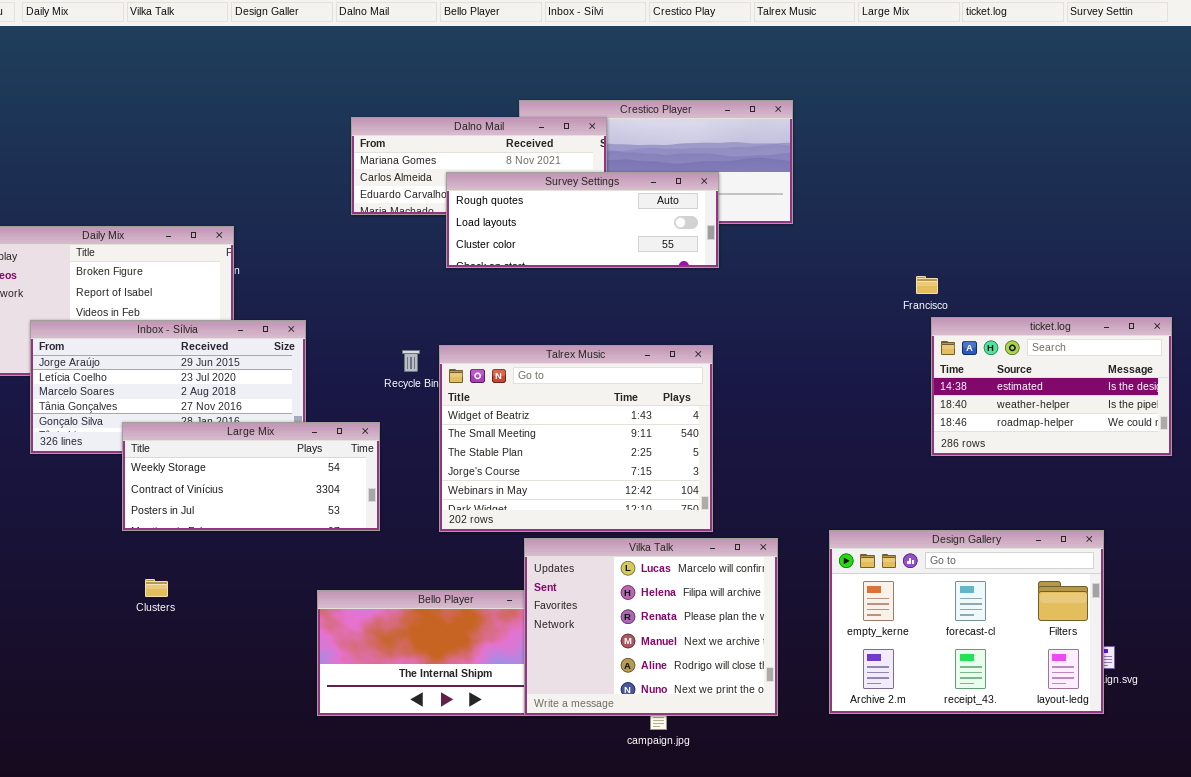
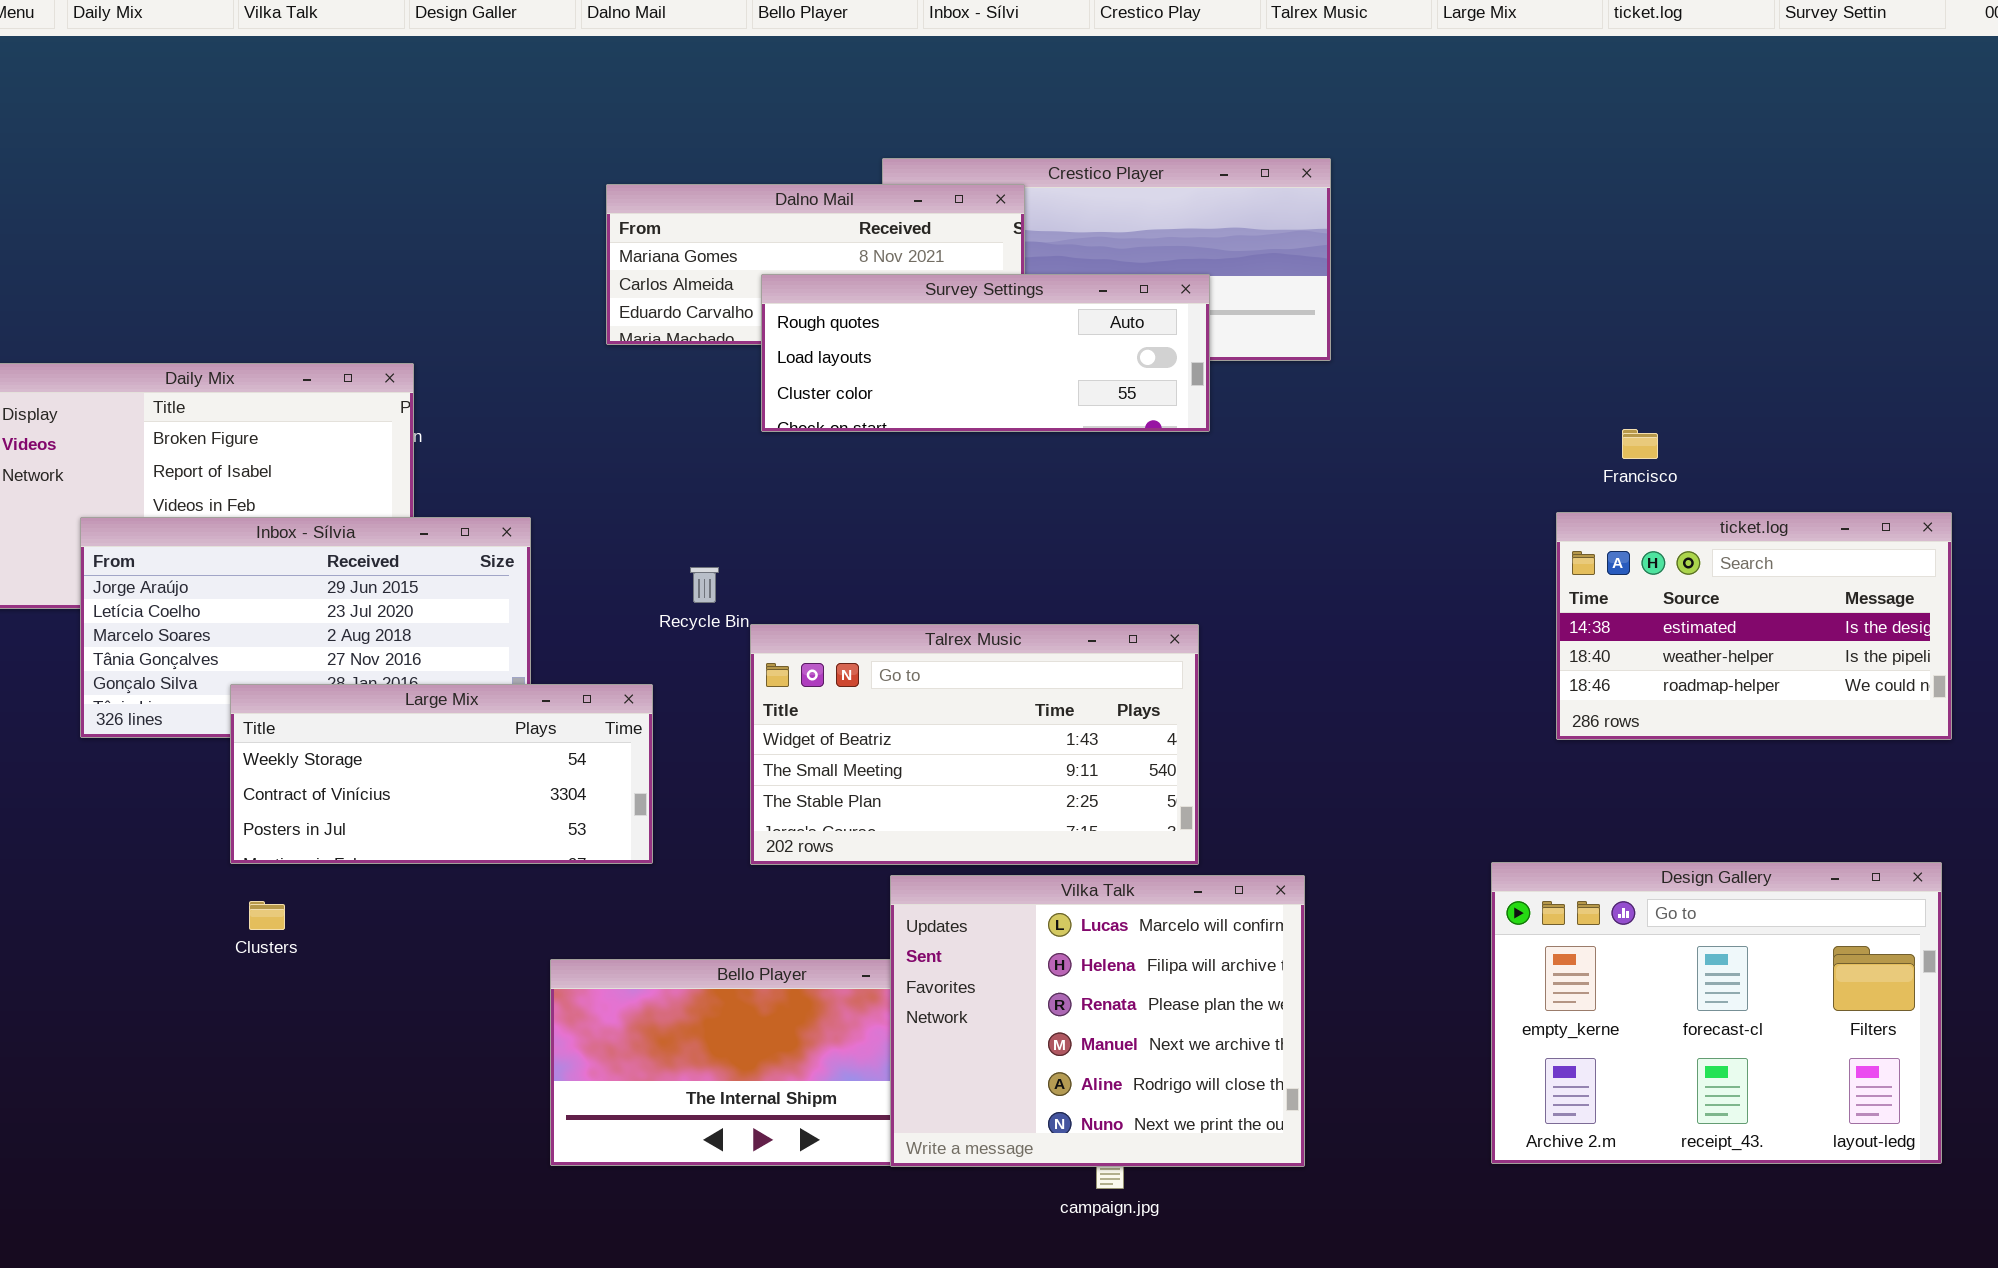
Francisco: [916,276,938,294] -> [1622,429,1658,459], moved
Talrex Music: [439,345,713,532] -> [750,624,1199,865], resized
Design Gallery: [829,530,1104,714] -> [1491,862,1942,1164], moved
Clusters: [145,579,168,597] -> [249,901,285,930], moved

